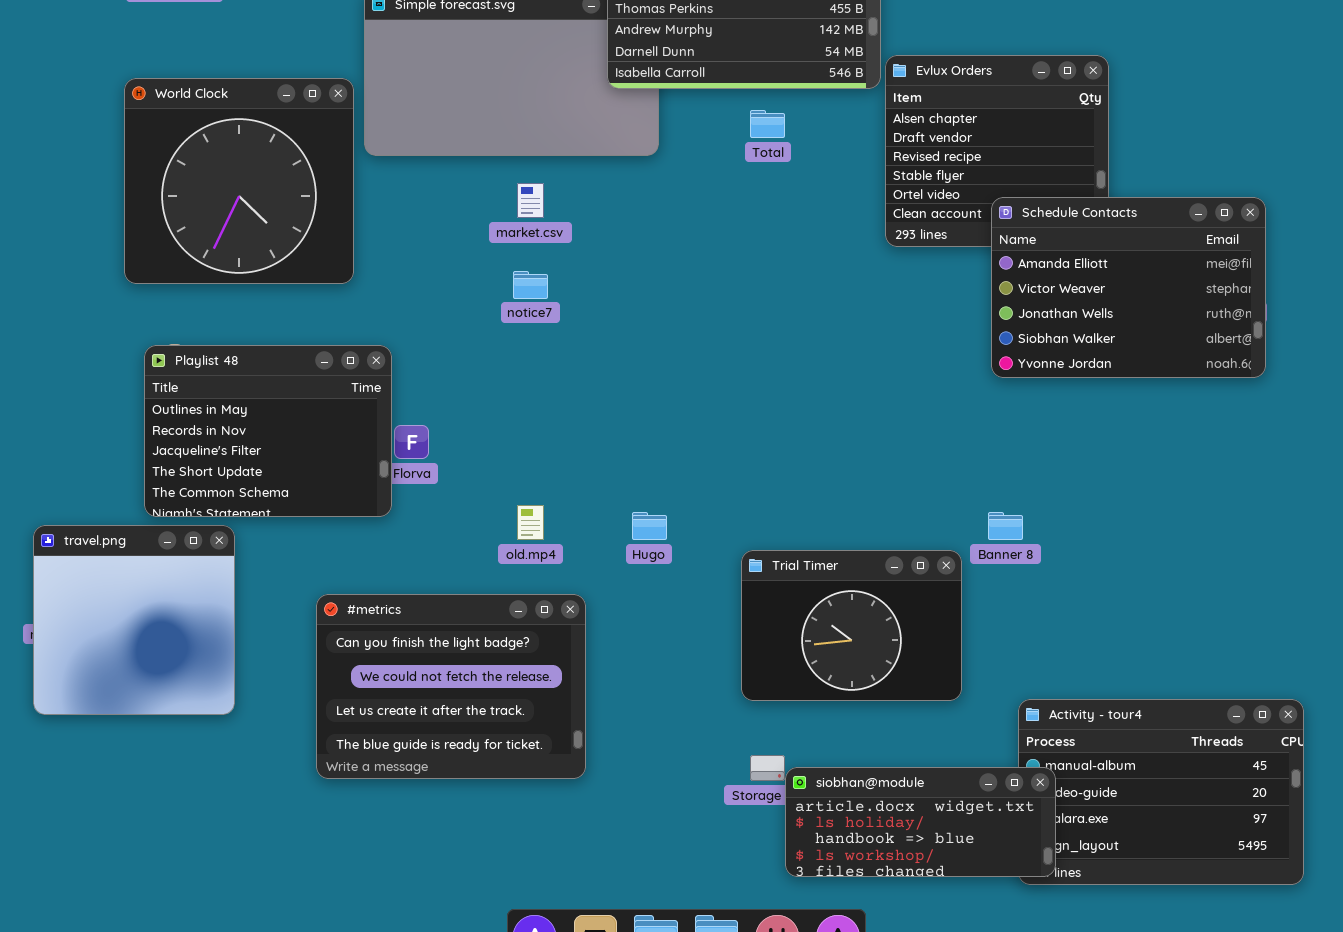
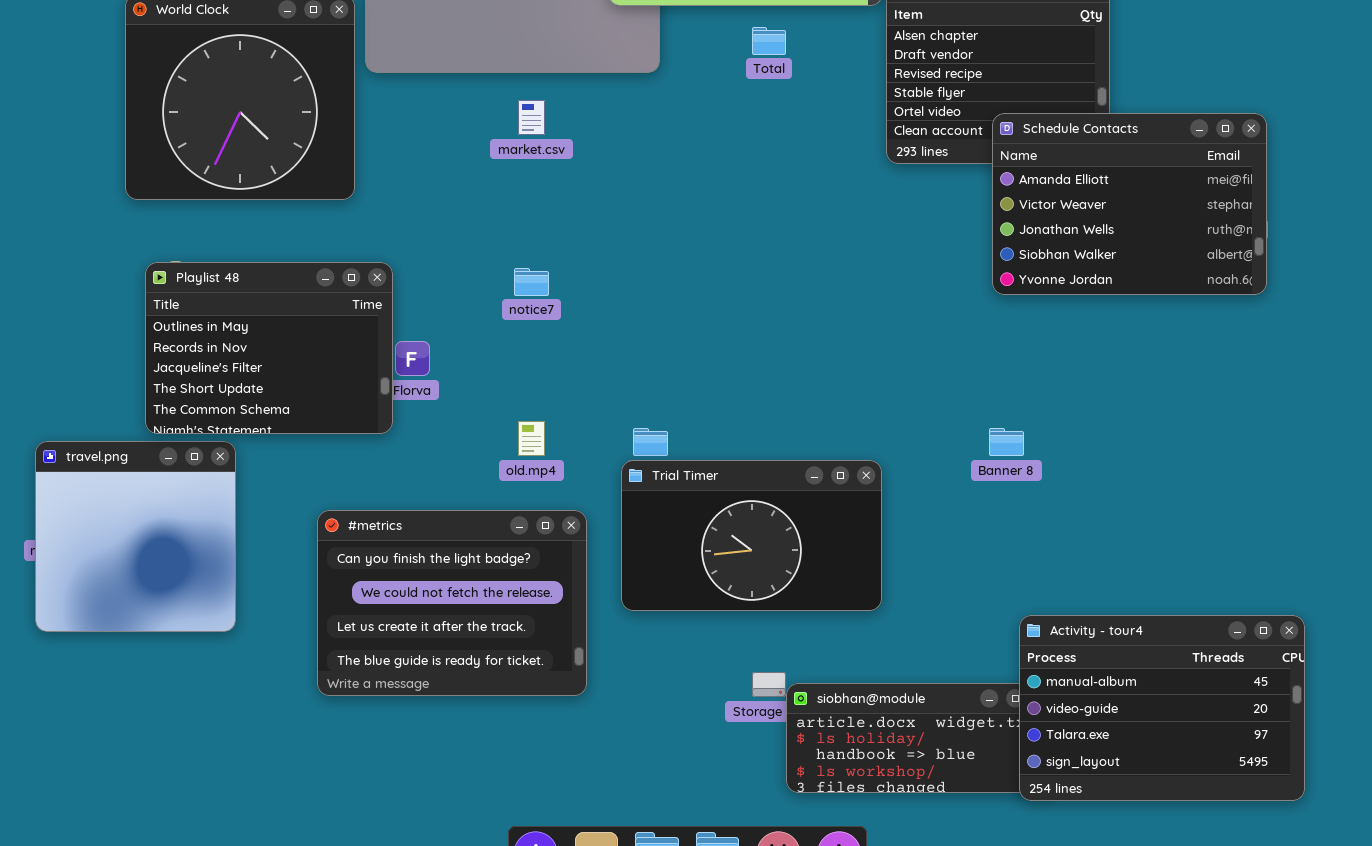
notice7: [513,271,548,299] -> [514,268,549,296], moved
Trial Timer: [741,550,962,701] -> [621,460,882,611], moved, resized
Activity - tour4: [1018,699,1304,885] -> [1019,615,1305,801], raised

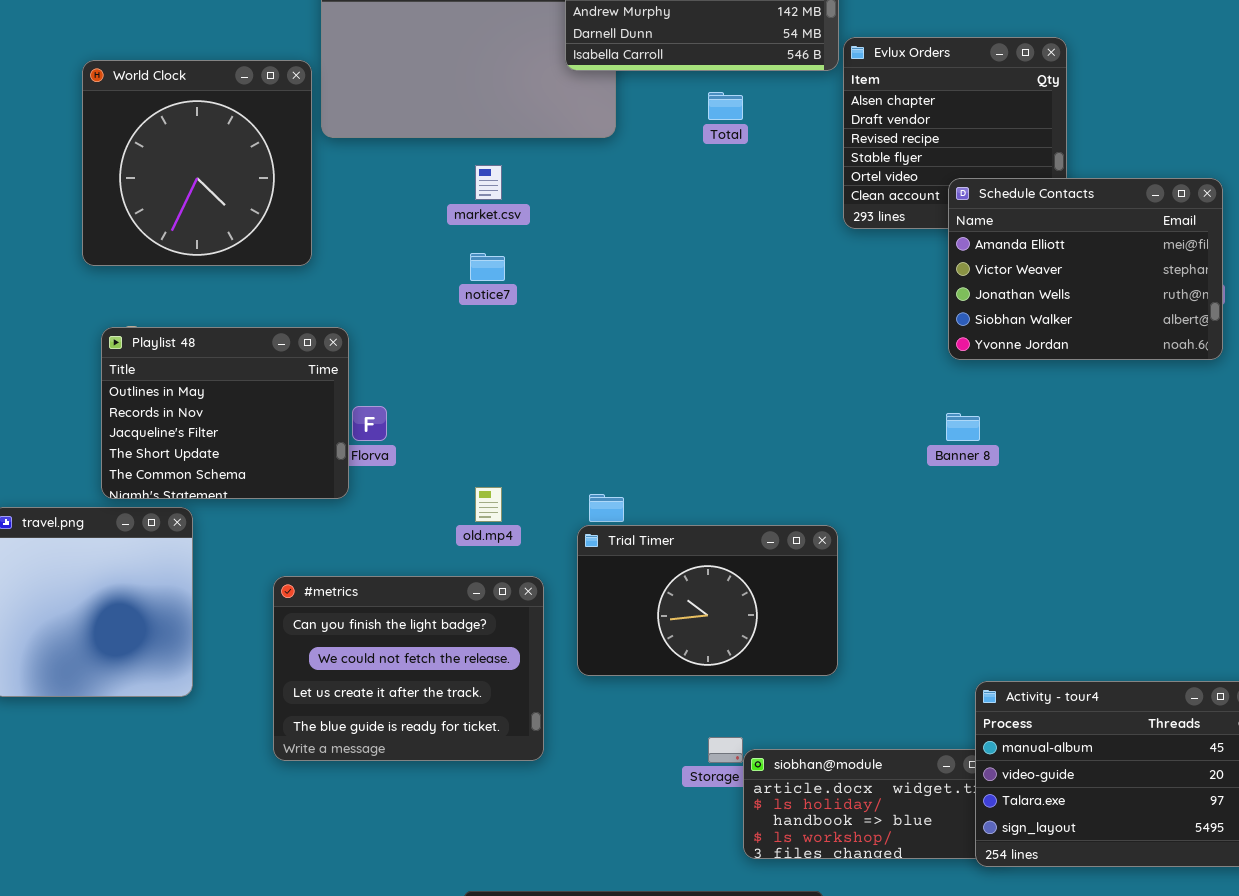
notice7: [514,268,549,296] -> [470,253,505,281], moved
Banner 8: [989,428,1024,456] -> [946,413,980,441], moved

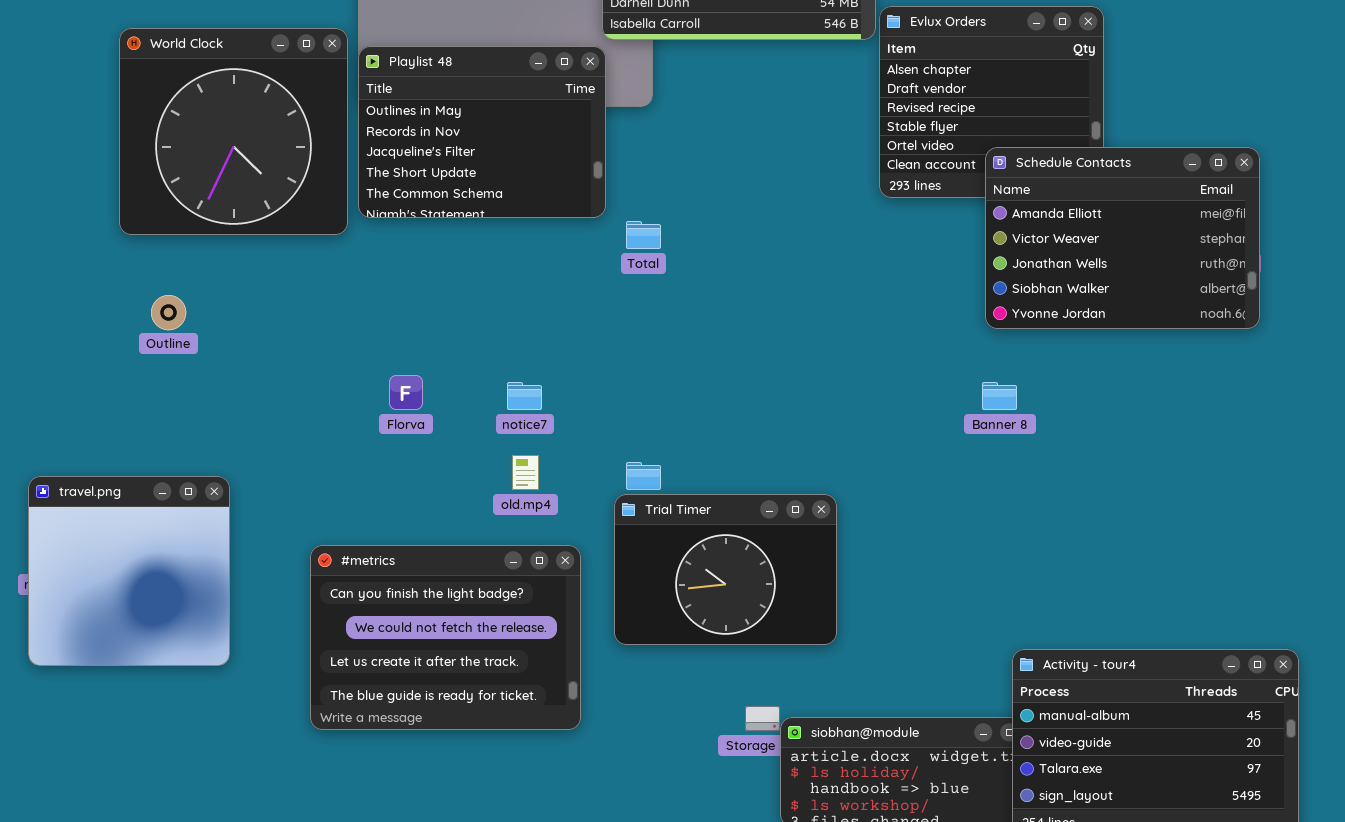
Total: [708,92,743,120] -> [626,221,661,249], moved
notice7: [470,253,505,281] -> [507,382,542,410], moved
Playlist 48: [101,327,349,499] -> [358,46,606,218], moved
Trial Timer: [577,525,838,676] -> [614,494,837,645], resized

